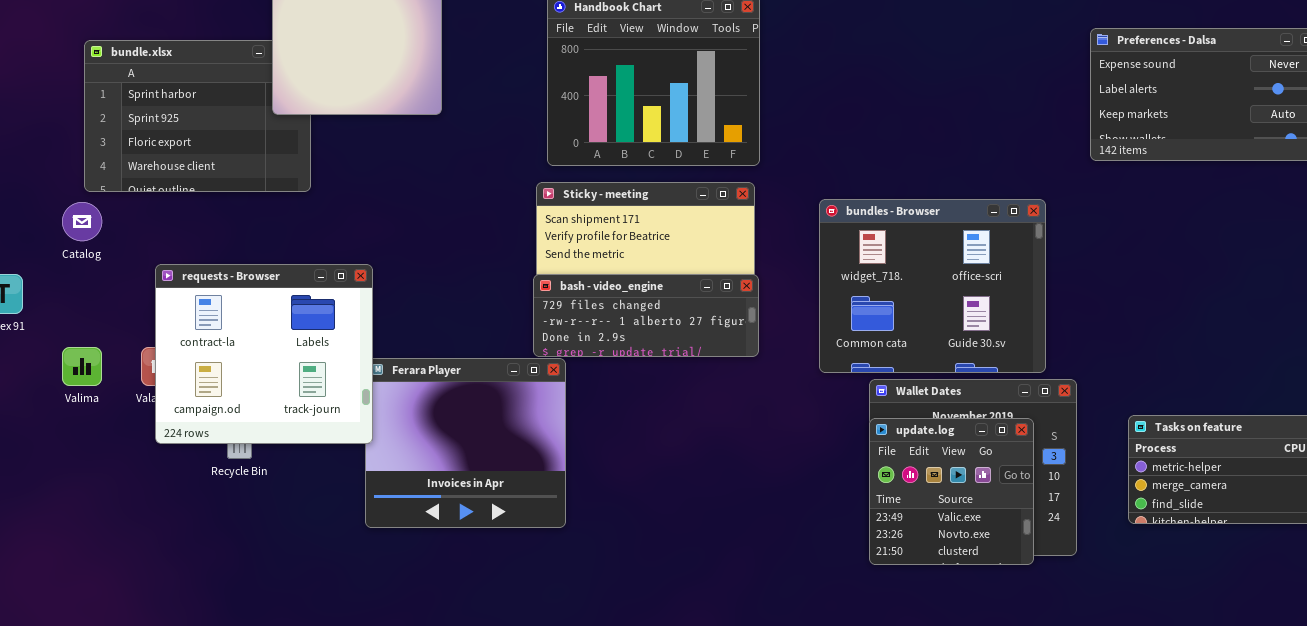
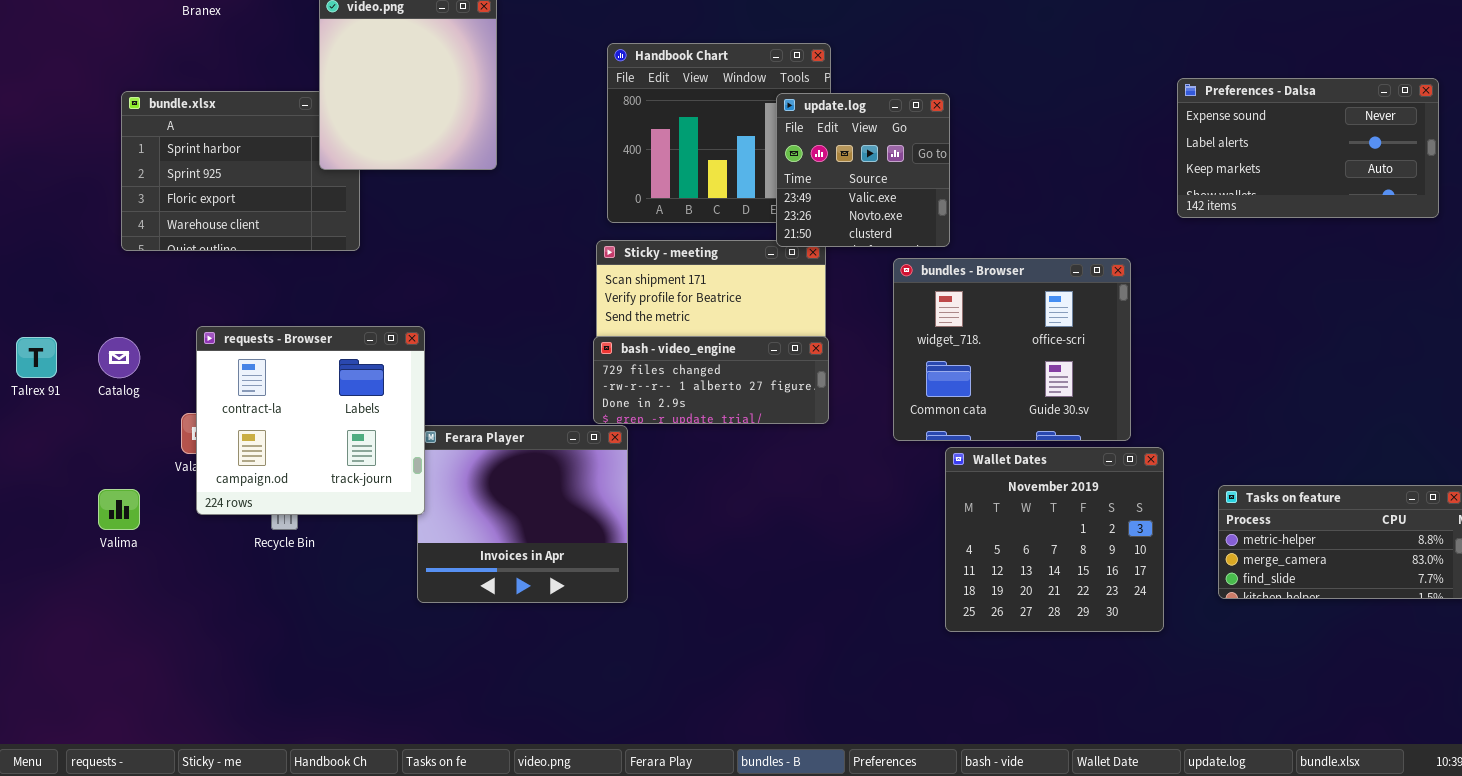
Catalog: [62,202,102,241] -> [98,337,140,378], moved
Valima: [62,347,102,386] -> [98,489,140,530], moved
update.log: [869,418,1034,565] -> [776,93,950,247], moved

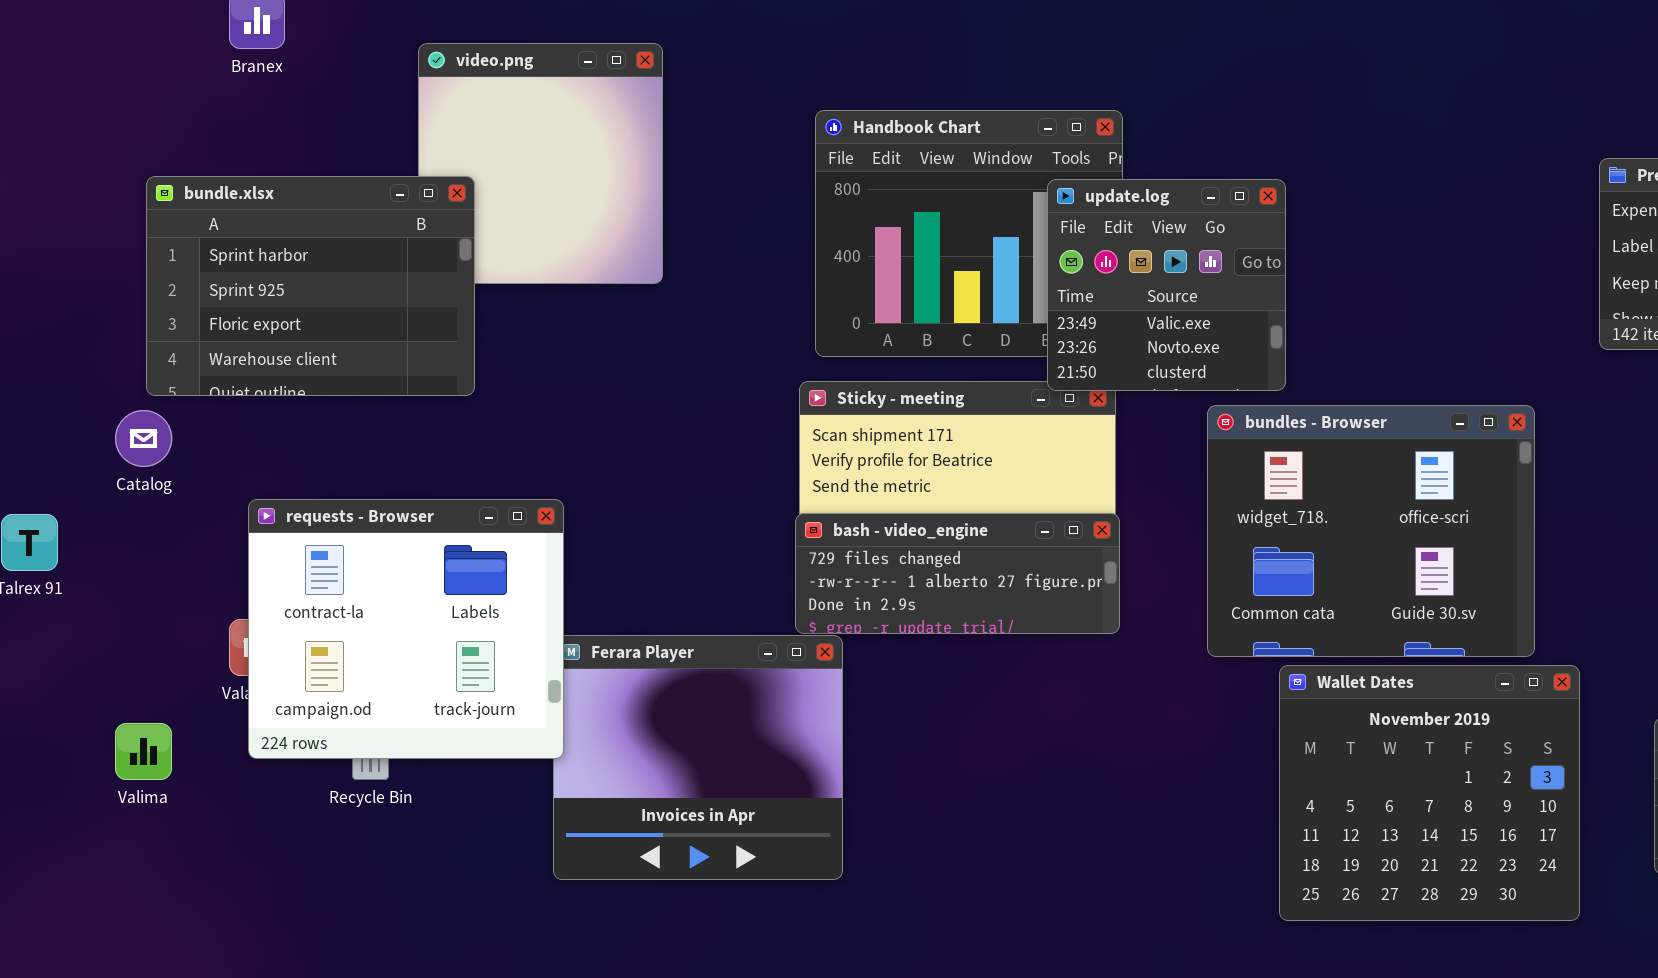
bundle.xlsx: [121,91,360,251] -> [146,176,475,396], raised
Catalog: [98,337,140,378] -> [115,410,172,467], moved

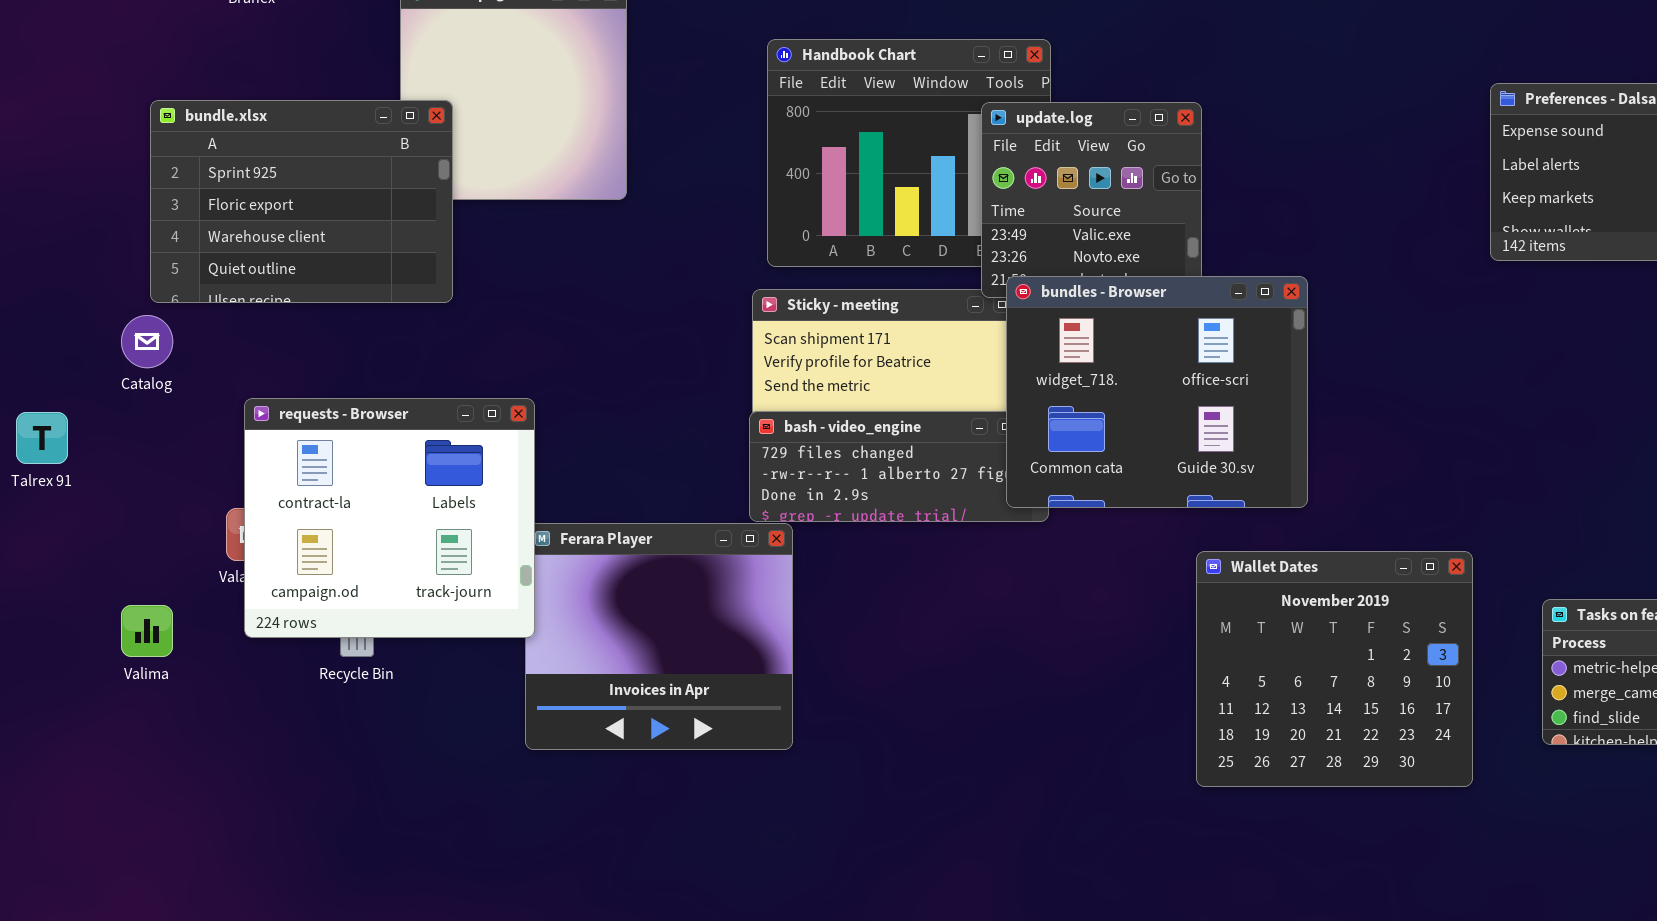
bundle.xlsx: [146,176,475,396] -> [150,100,453,303], scrolled down 1 row
bundles - Browser: [1207,405,1535,657] -> [1006,276,1308,508], moved

